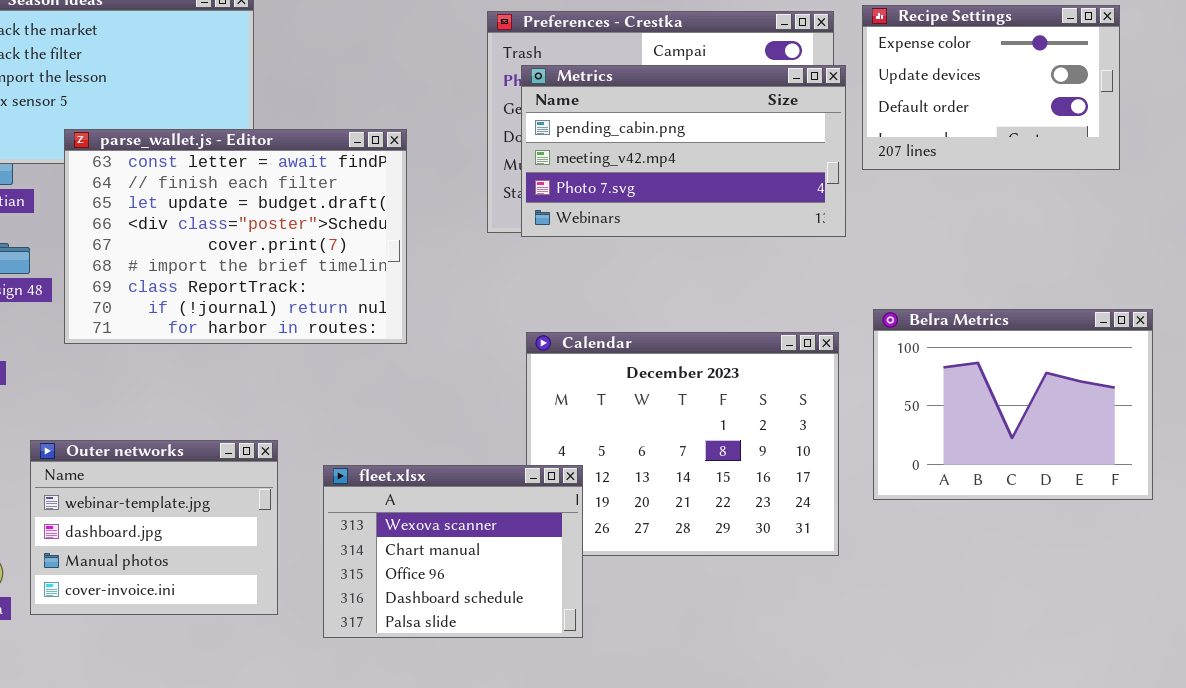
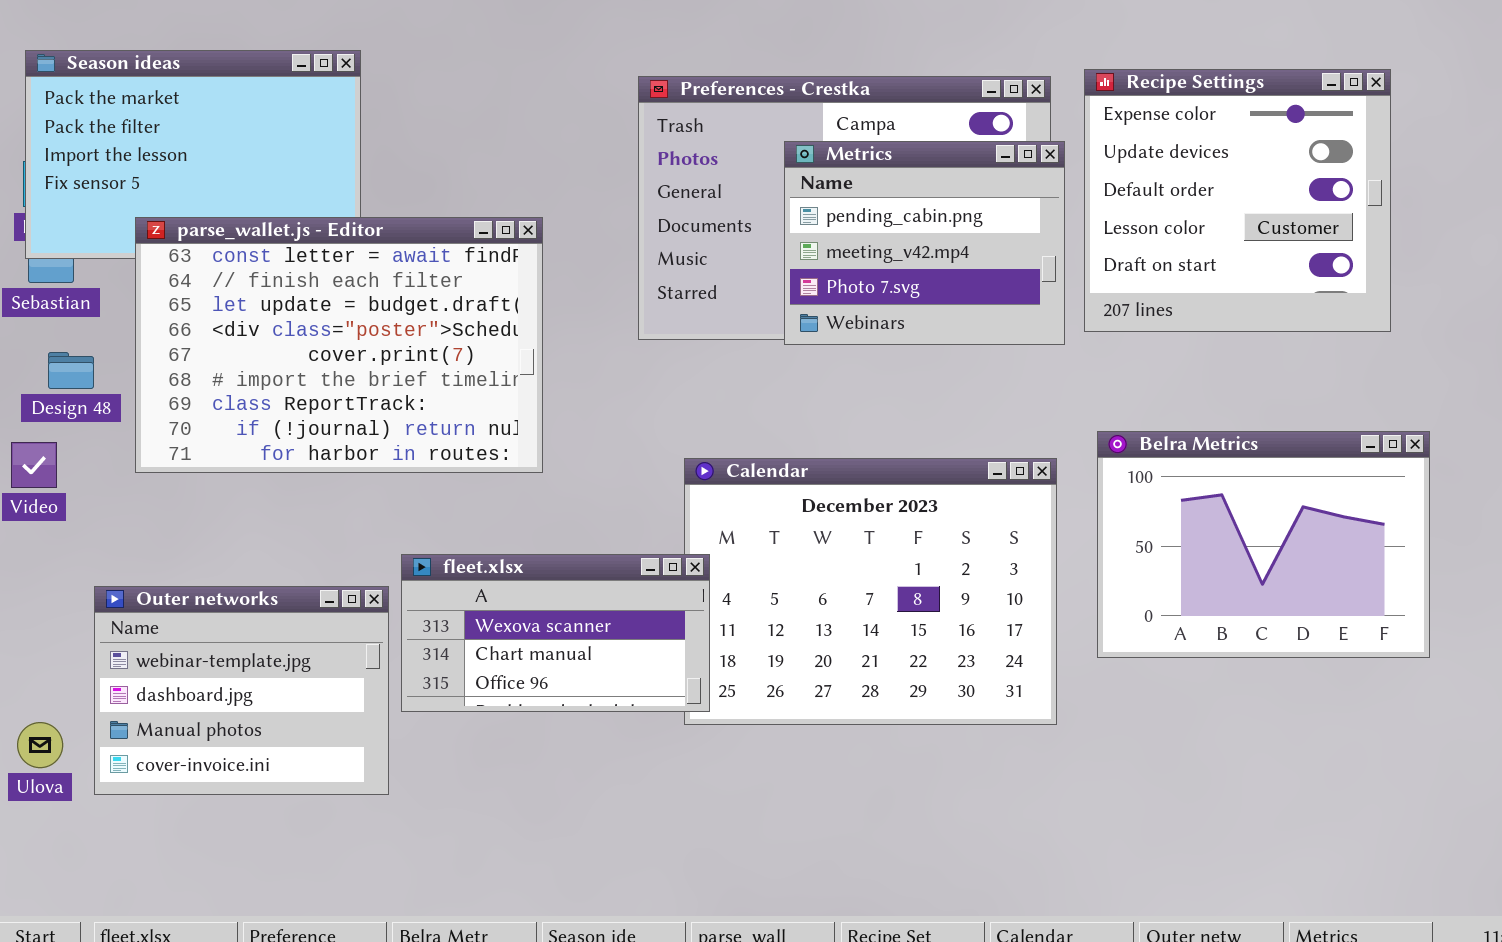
Recipe Settings: [862,5,1120,170] -> [1084,69,1391,332], resized
Metrics: [521,65,846,237] -> [784,141,1065,345], resized
fleet.xlsx: [323,465,583,638] -> [401,554,710,712], moved, resized

